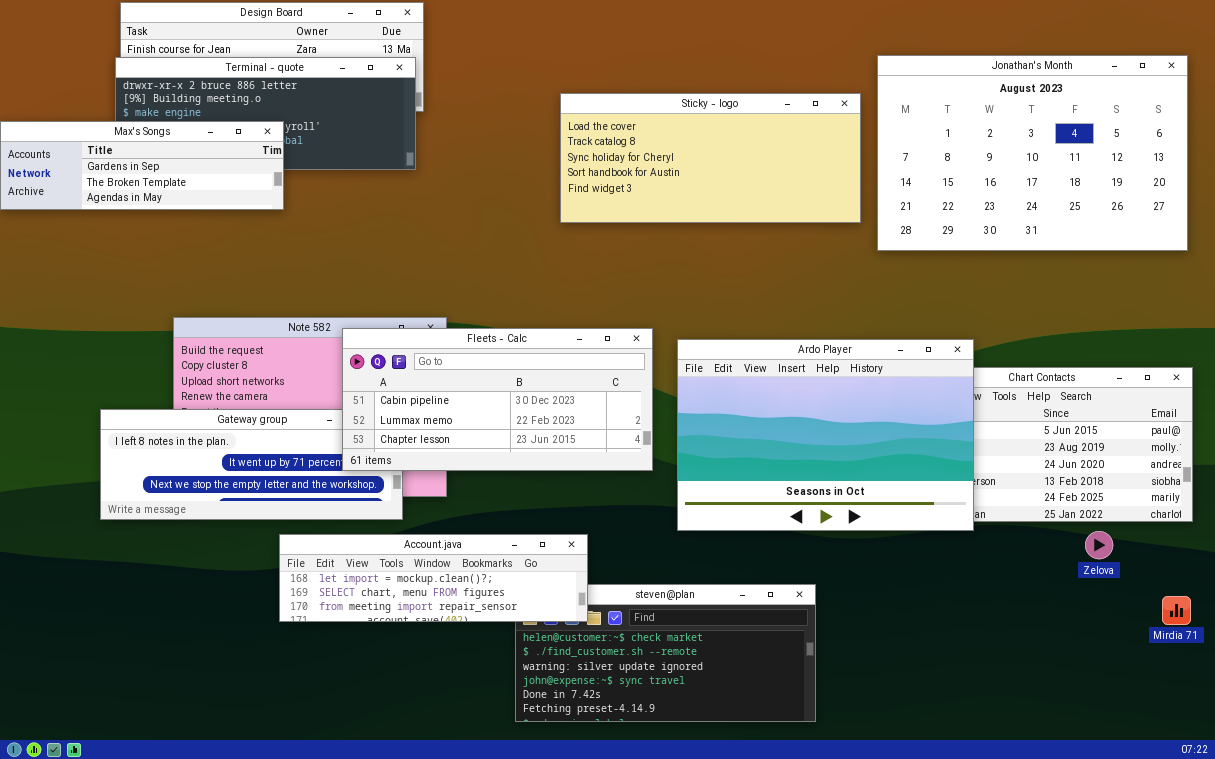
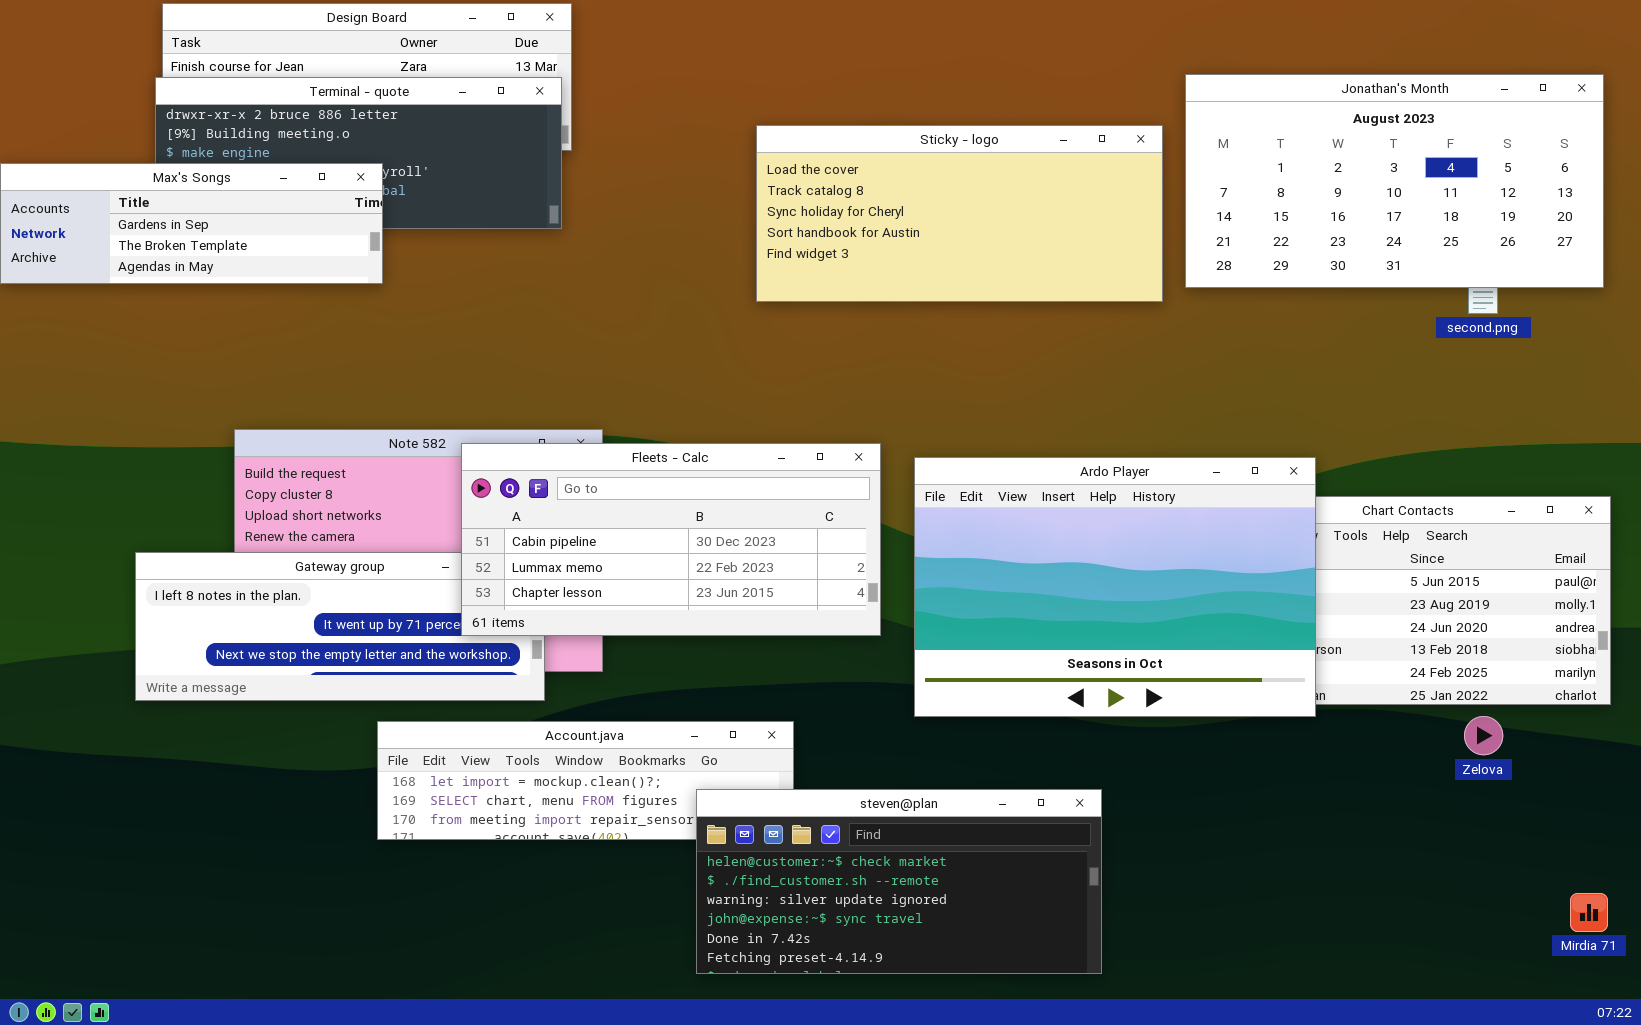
Jonathan's Month: [877,55,1188,251] -> [1185,74,1604,288], resized
steven@plan: [515,584,816,722] -> [696,789,1102,974], raised
Mirdia 71: [1162,596,1191,625] -> [1570,893,1608,932], moved

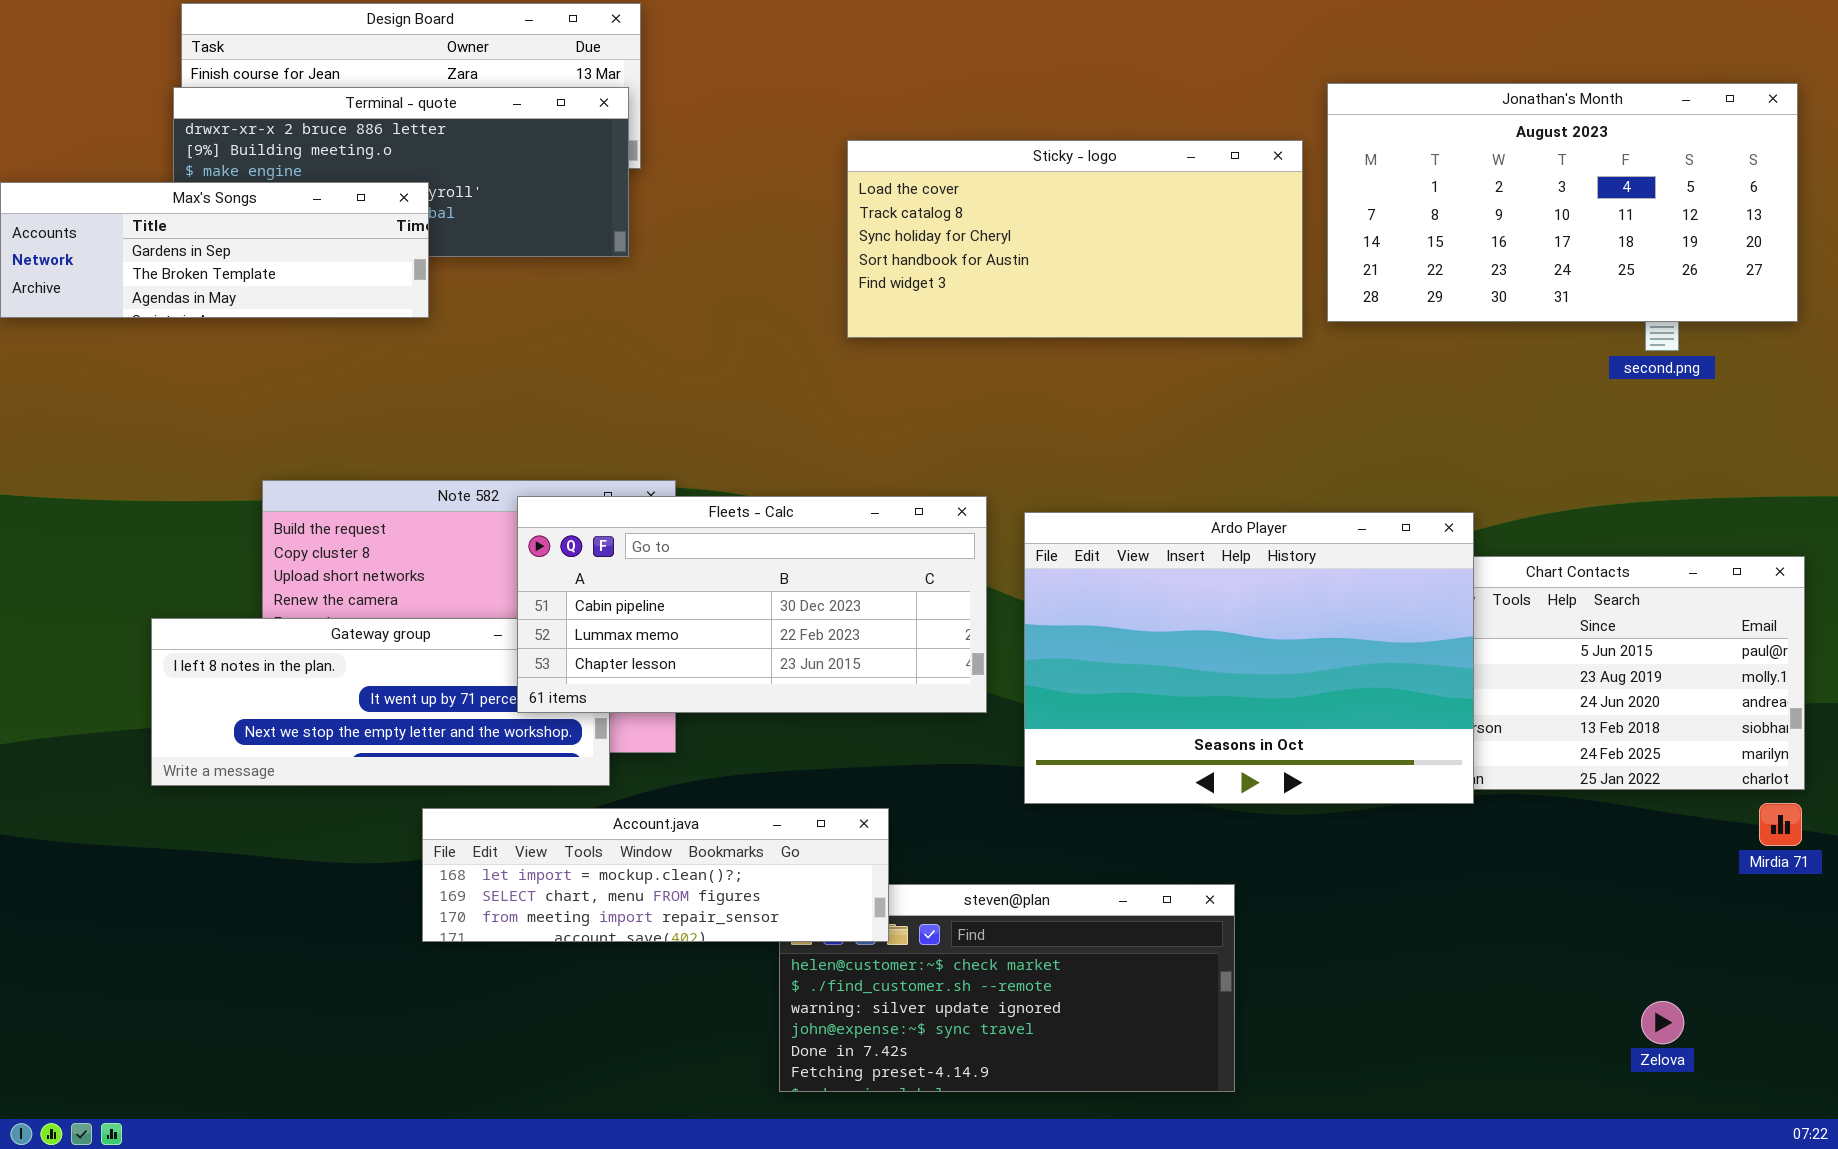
Zelova: [1464,716,1503,755] -> [1641,1001,1684,1044], moved
Account.java: [377,721,794,840] -> [422,808,889,942], raised
Mirdia 71: [1570,893,1608,932] -> [1759,803,1802,846], moved

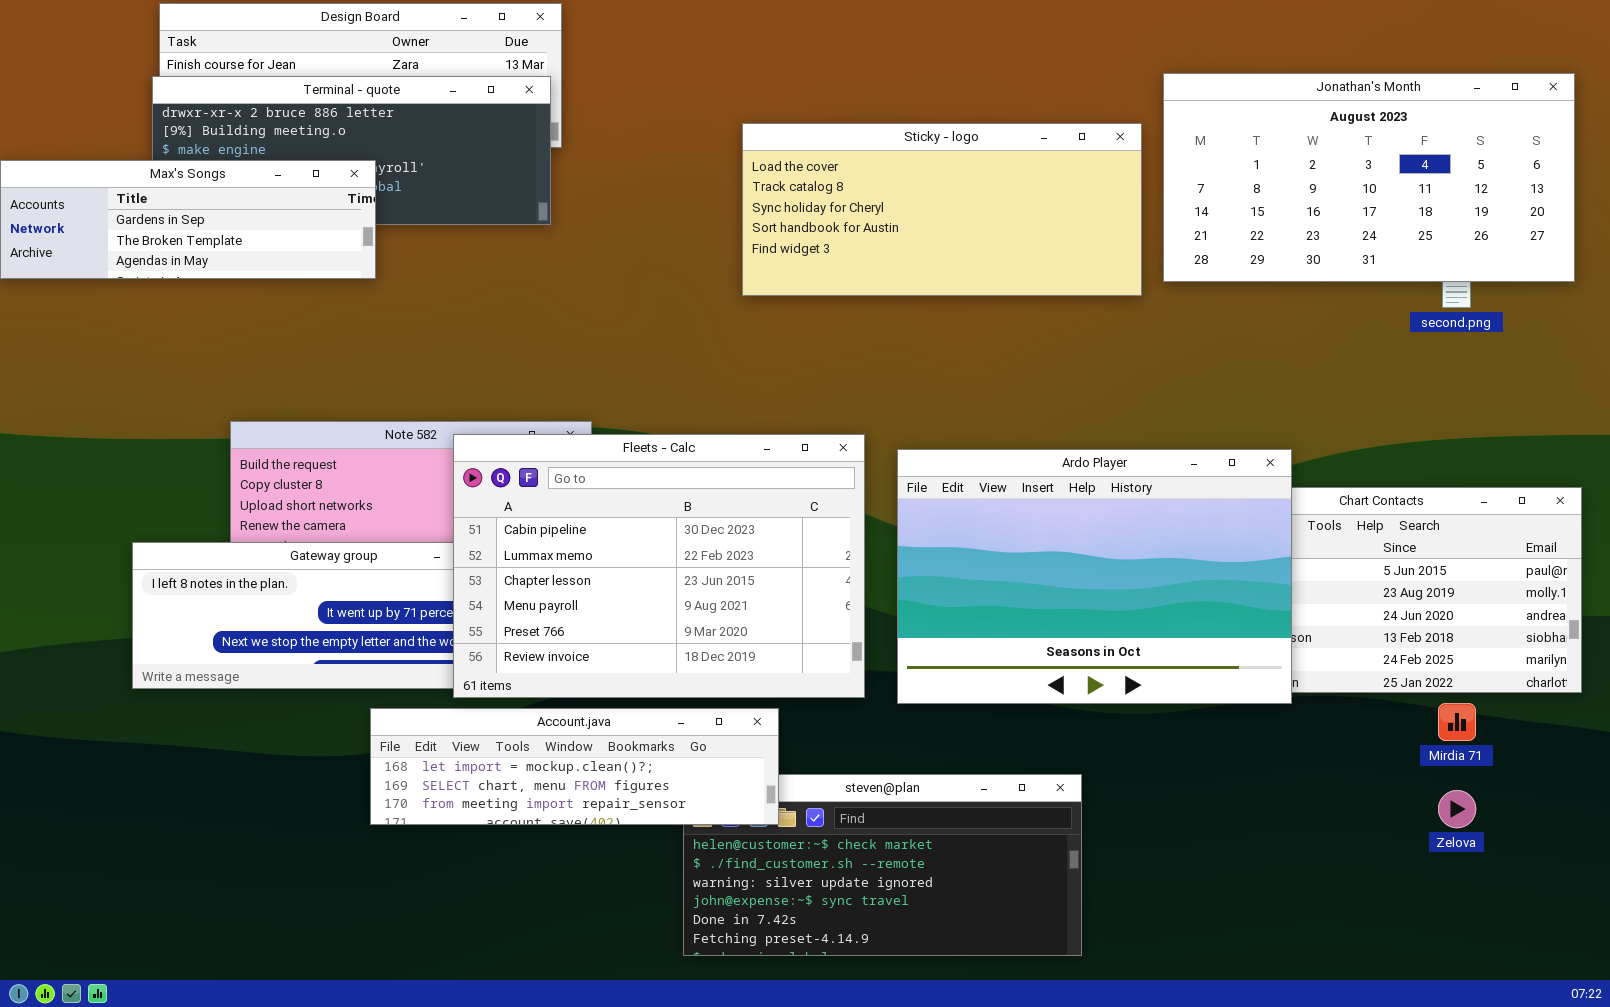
Fleets - Calc: [517,496,987,713] -> [453,434,865,698], resized
Mirdia 71: [1759,803,1802,846] -> [1438,703,1476,741], moved
Zelova: [1641,1001,1684,1044] -> [1438,790,1476,828], moved

